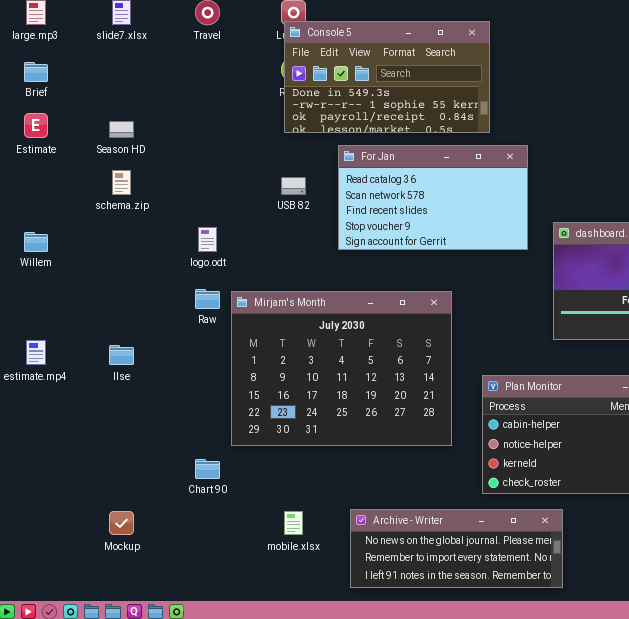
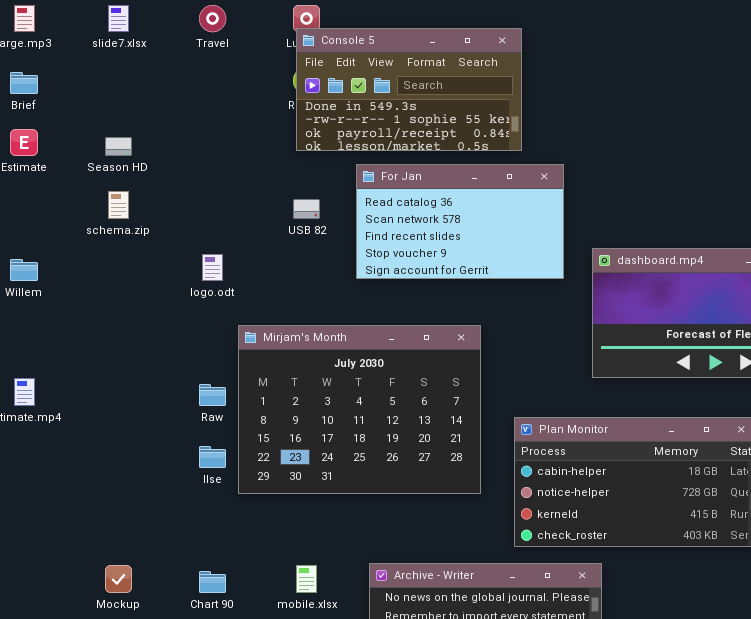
Raw: [195,289,220,309] -> [199,384,226,406], moved
Ilse: [109,345,134,365] -> [199,446,226,468], moved
Chart 90: [195,459,220,479] -> [199,571,226,593], moved

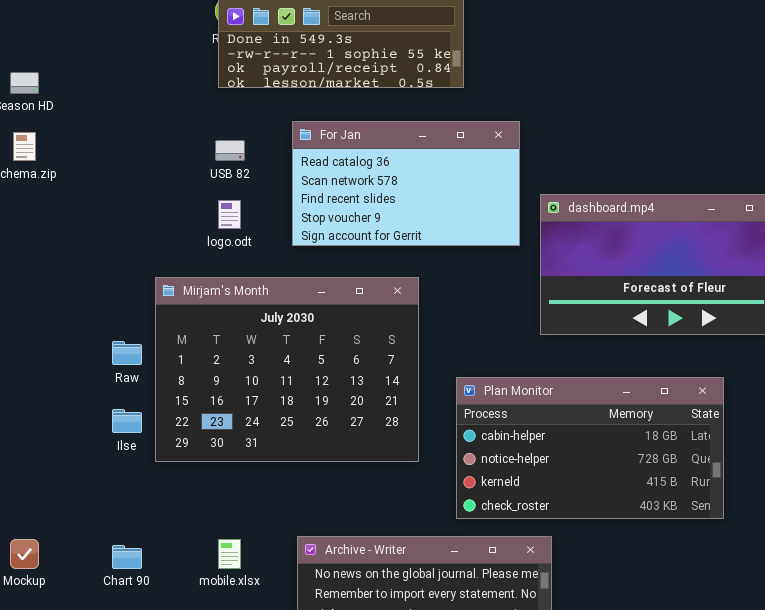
For Jan: [356,164,564,279] -> [292,121,520,246], moved
logo.odt: [202,254,223,281] -> [218,200,241,229], moved

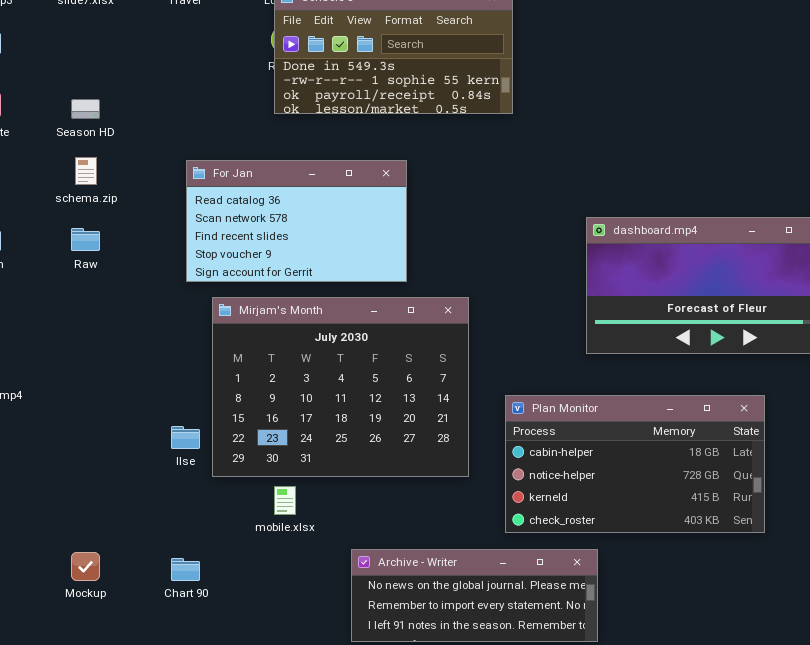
For Jan: [292,121,520,246] -> [186,160,407,282], moved
Raw: [112,341,142,365] -> [71,228,100,251], moved
mobile.xlsx: [218,539,241,569] -> [274,486,296,515], moved

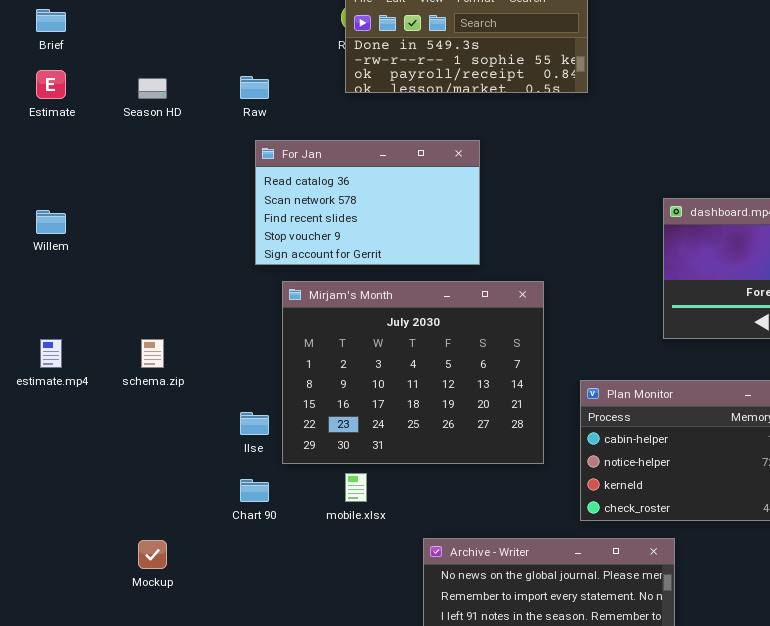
schema.zip: [75,157,97,185] -> [141,339,164,368], moved
Raw: [71,228,100,251] -> [240,76,269,99], moved
Chart 90: [171,558,200,581] -> [240,479,269,502], moved

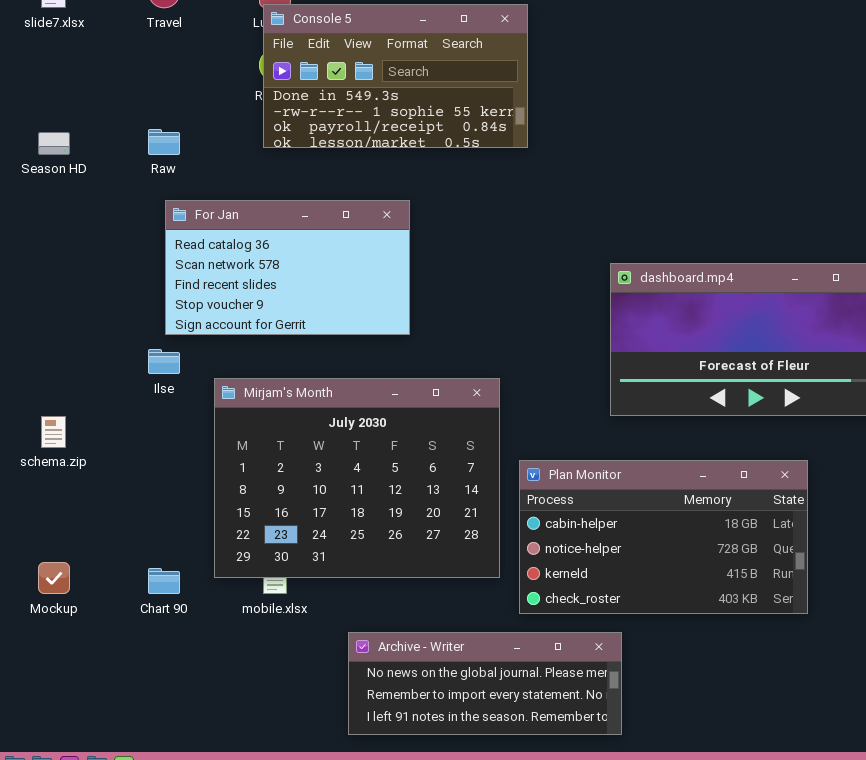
Mirjam's Month: [282,281,544,464] -> [214,378,500,578], moved
Ilse: [240,412,269,435] -> [148,349,180,374], moved
Mockup: [138,540,167,569] -> [38,562,70,594], moved

